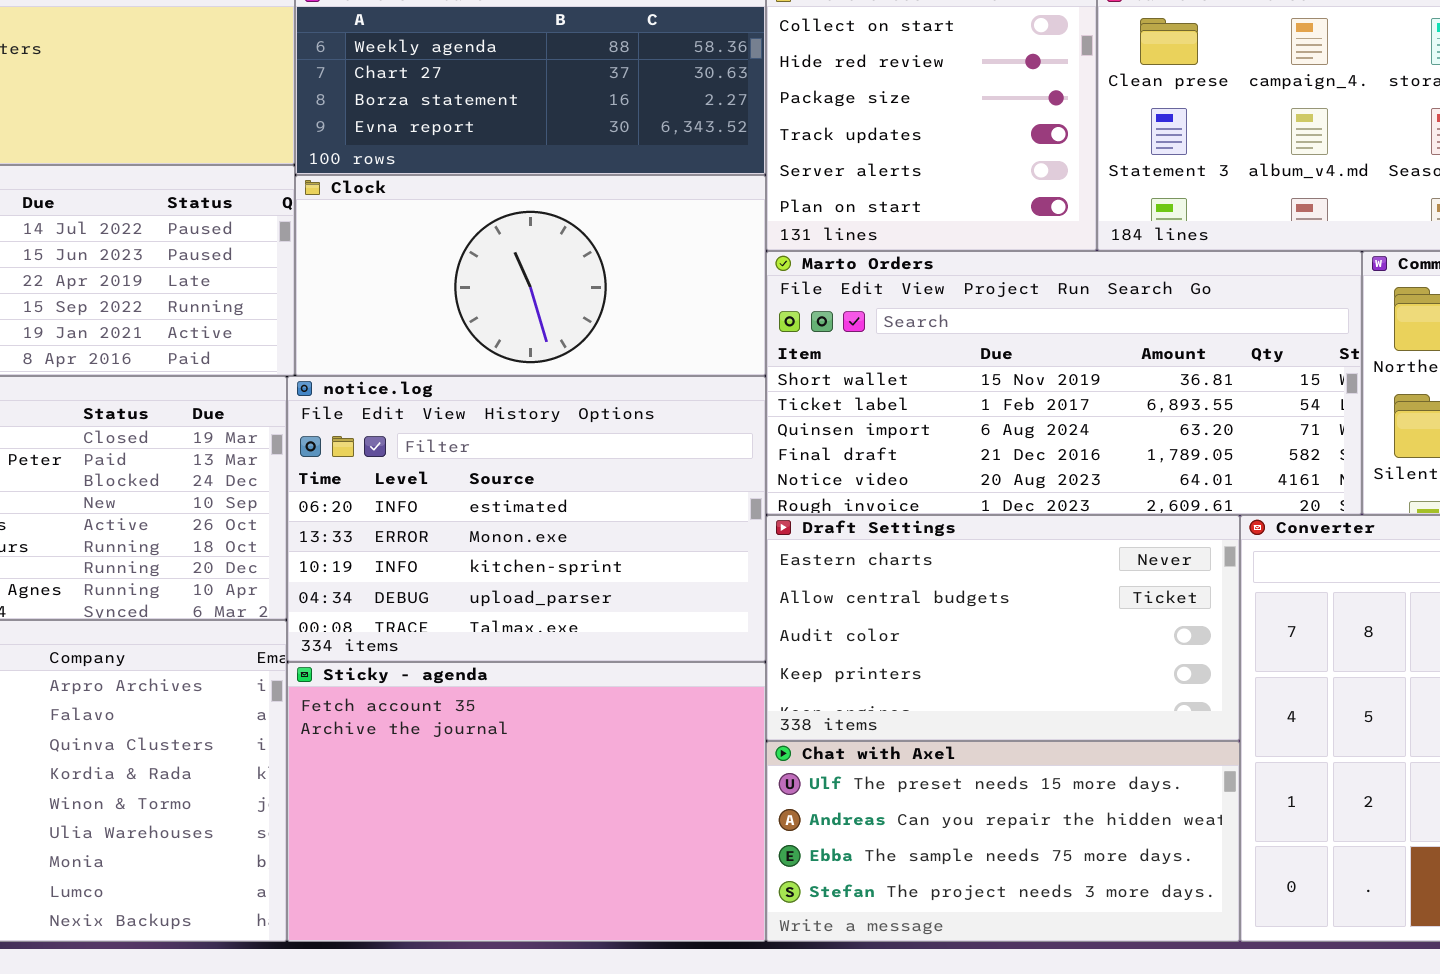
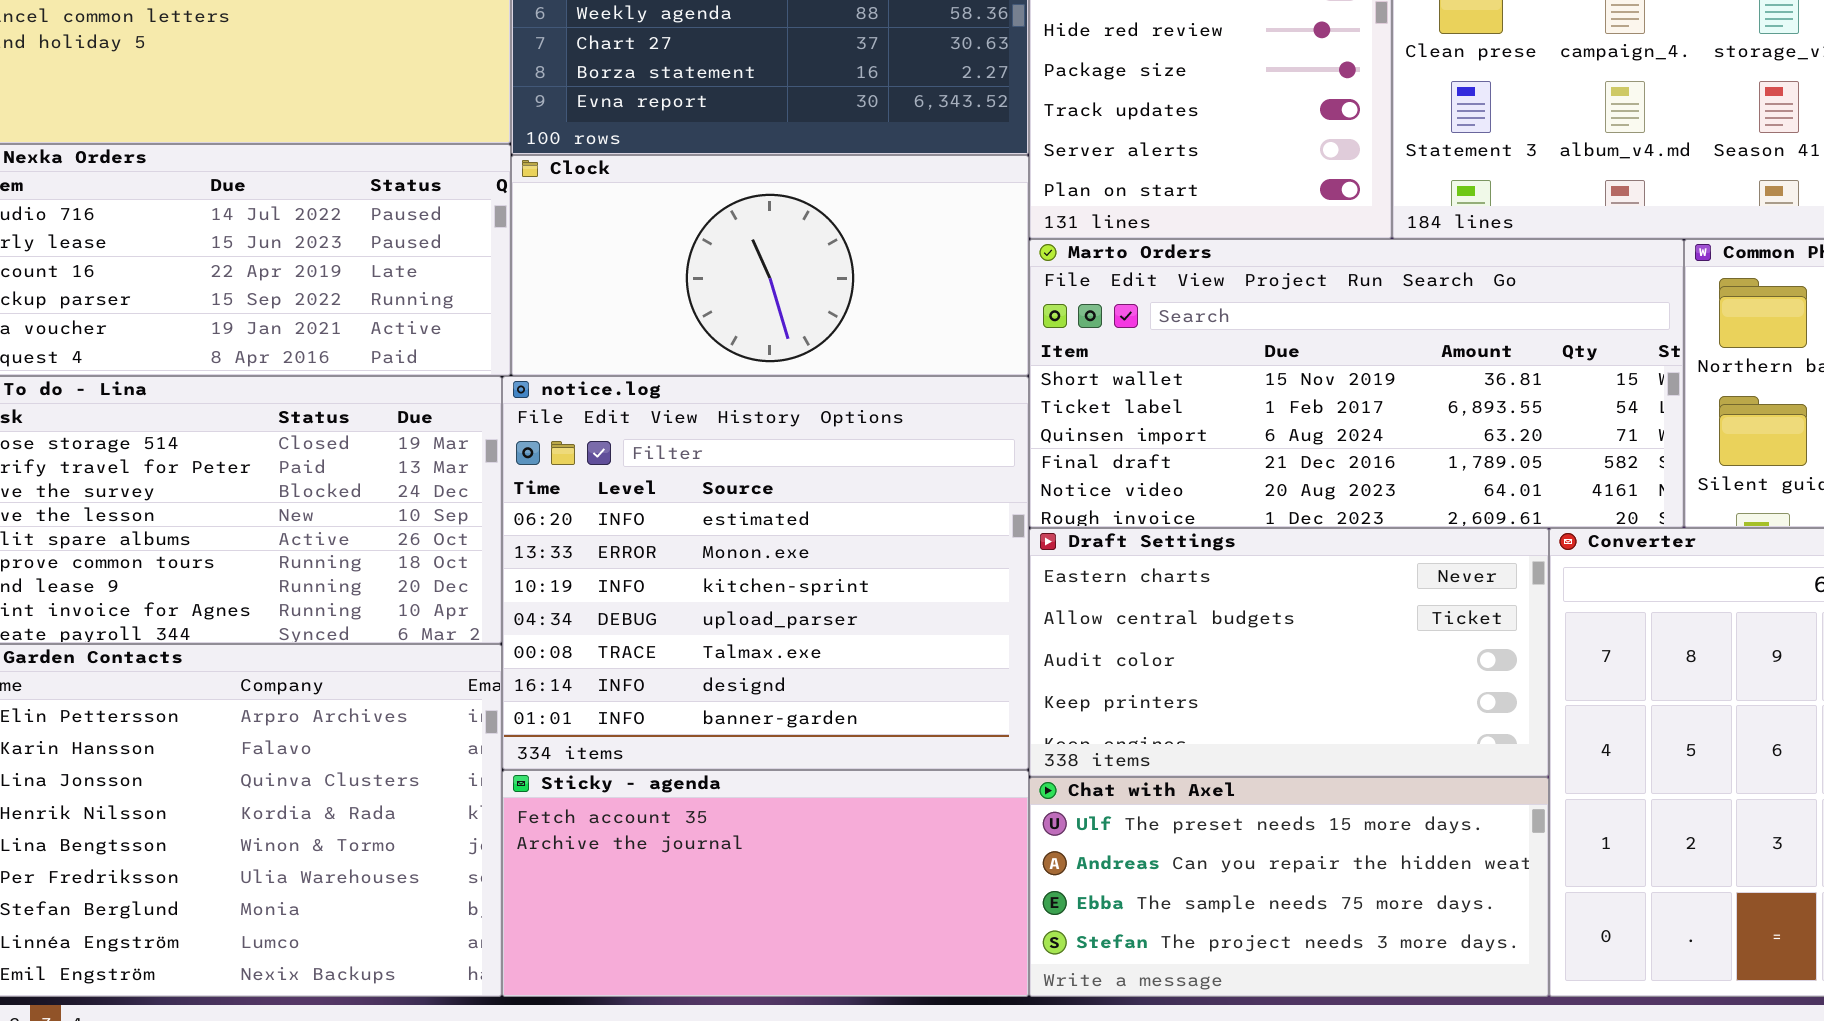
notice.log: [287,376,766,662] -> [502,376,1029,770], resized
Sticky - agenda: [287,662,766,942] -> [502,770,1029,997], resized

